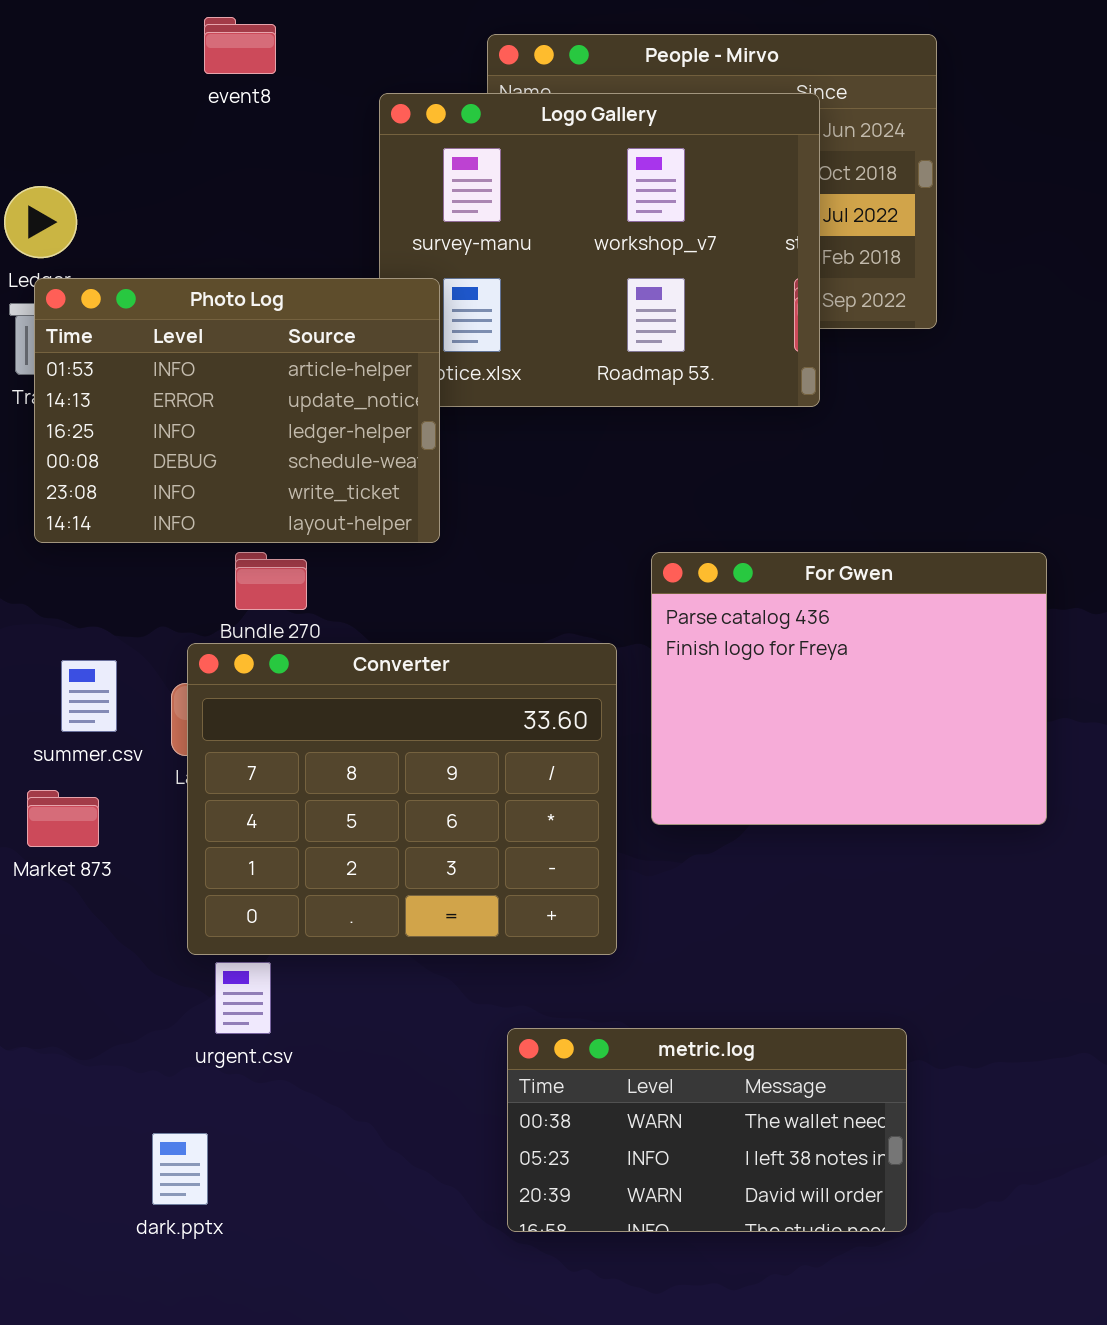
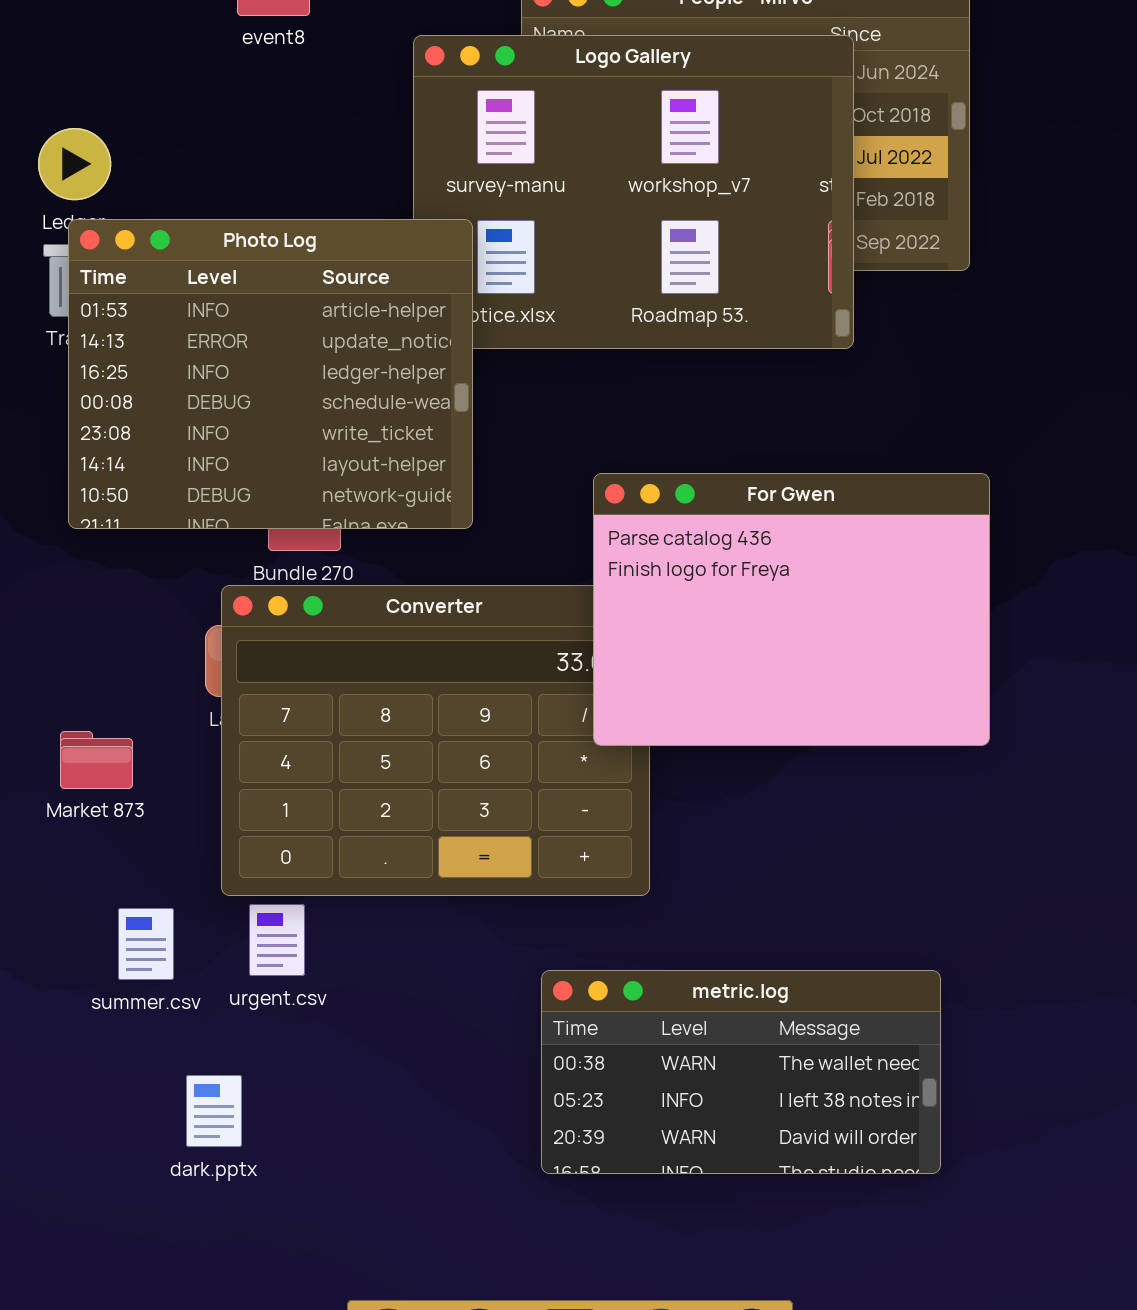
Photo Log: [34,278,440,543] -> [68,219,473,529], resized
For Gwen: [651,552,1047,825] -> [593,473,990,746], moved
summer.csv: [61,660,117,732] -> [118,908,174,980], moved

